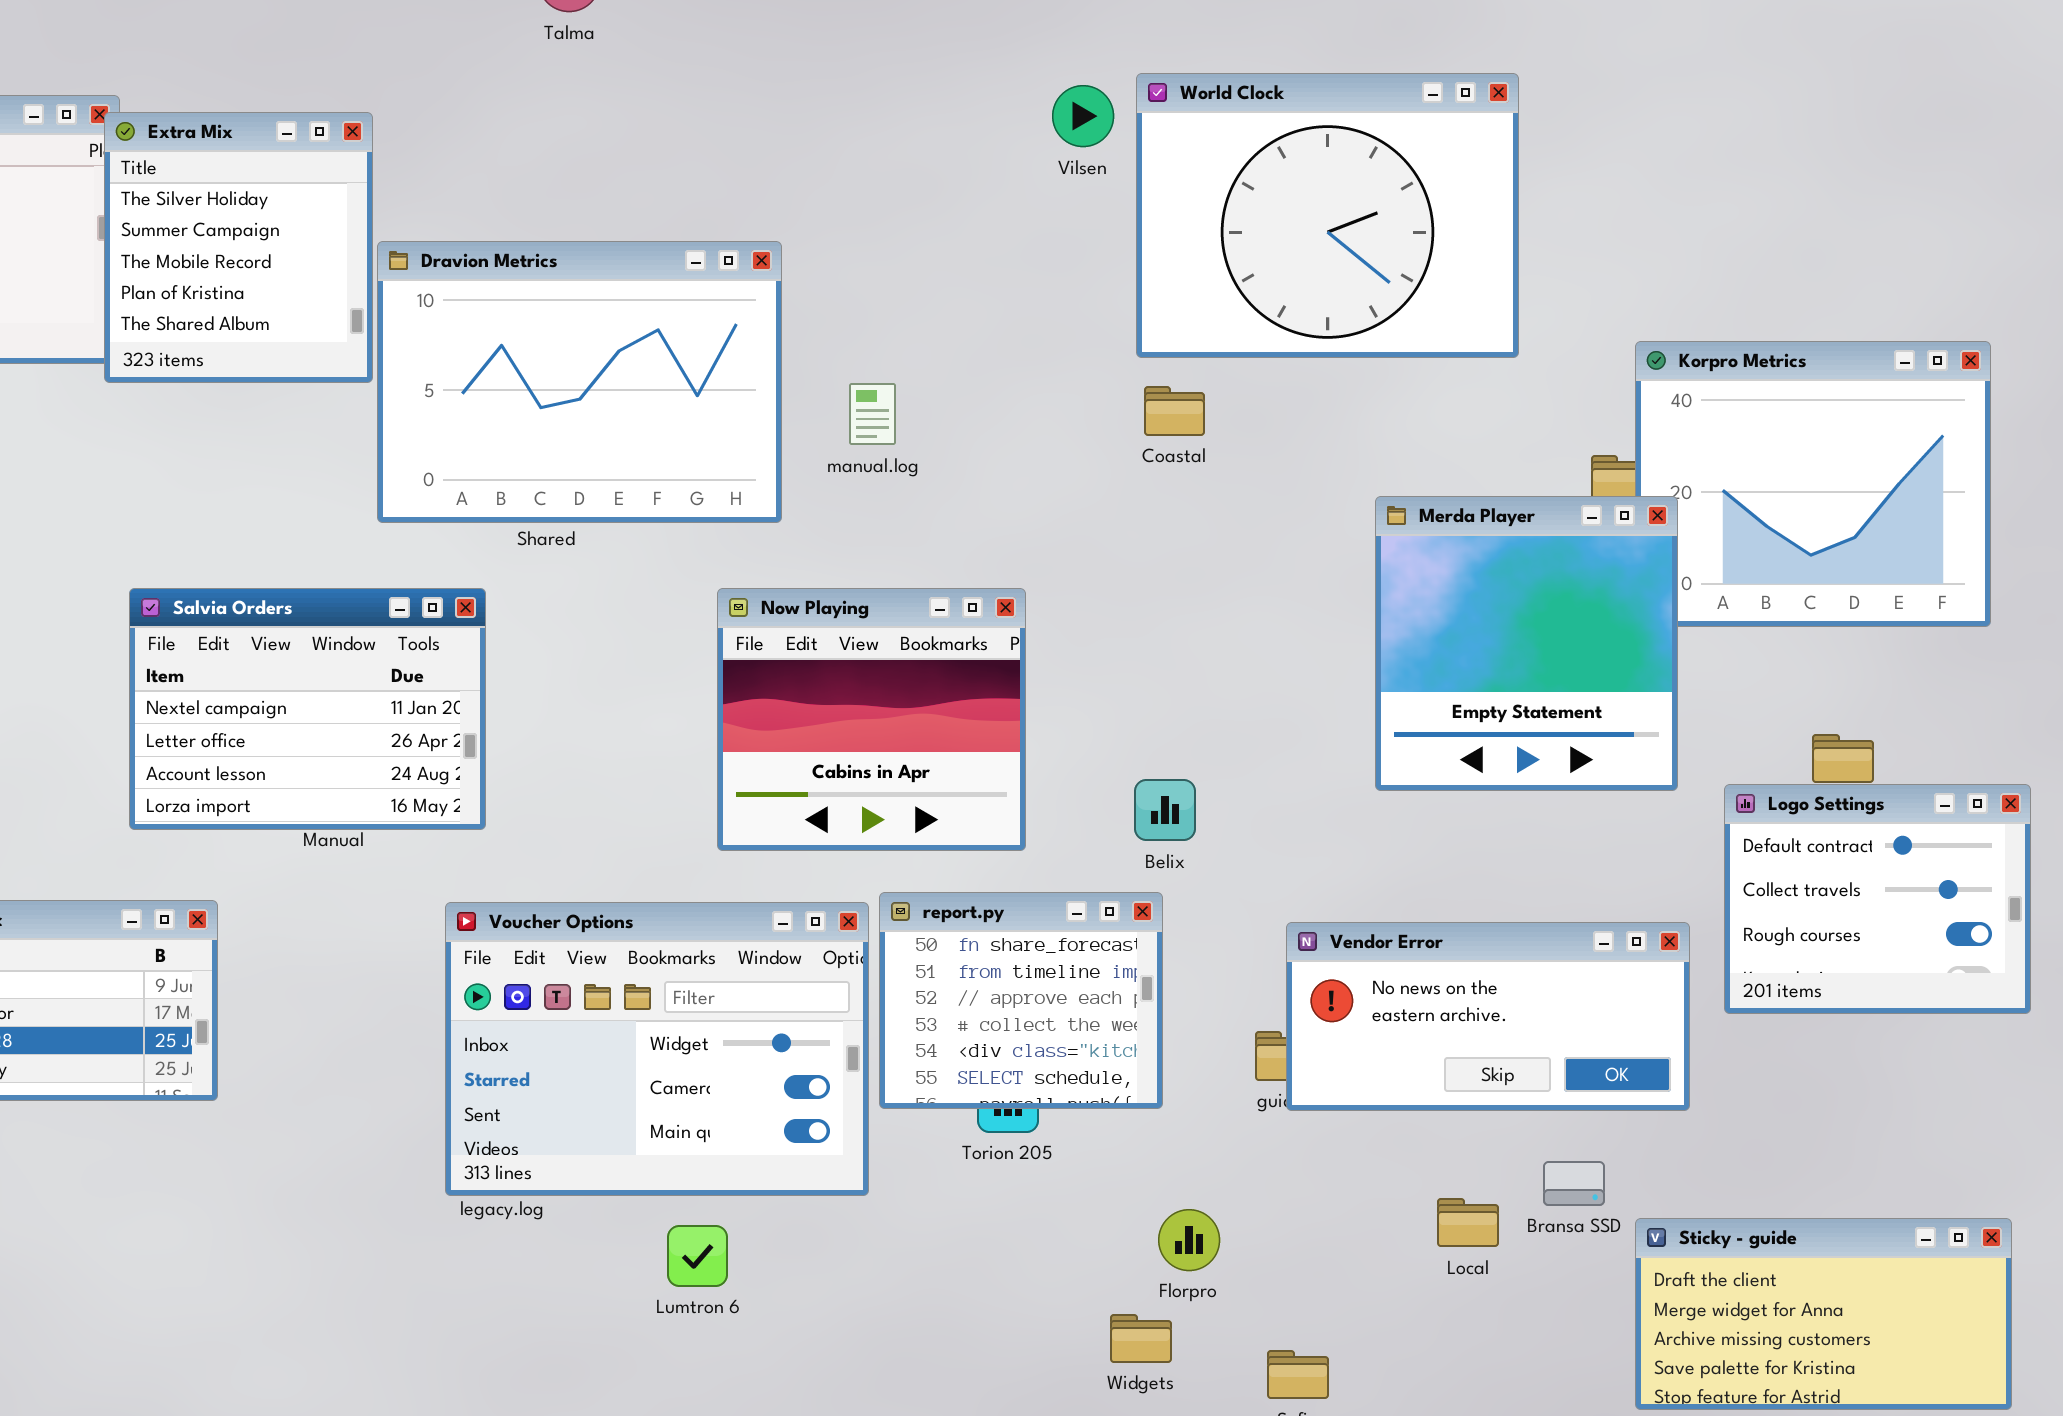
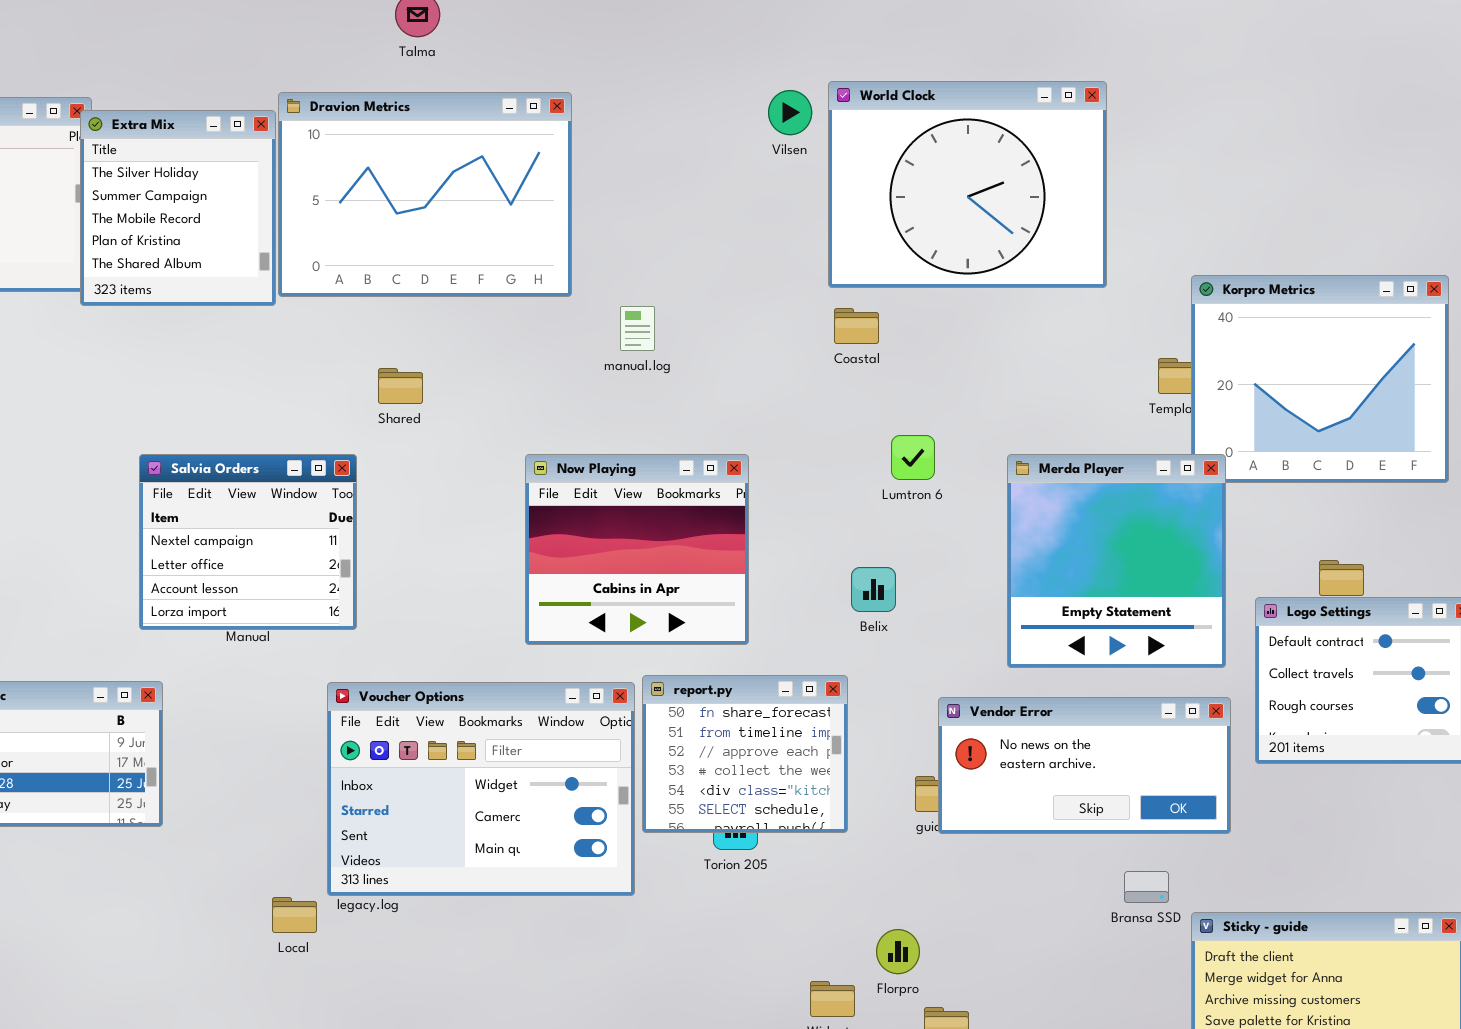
Dravion Metrics: [377,241,782,523] -> [278,92,572,297], moved
Merda Player: [1375,496,1678,791] -> [1007,454,1226,668], moved
Salvia Orders: [129,588,486,830] -> [139,454,357,630], resized
Belix: [1134,779,1196,841] -> [851,567,896,612], moved
Local: [1437,1198,1499,1247] -> [272,897,317,933], moved
Florpro: [1158,1209,1220,1271] -> [876,929,920,974], moved
Lumtron 6: [667,1225,728,1287] -> [891,435,935,480], moved

